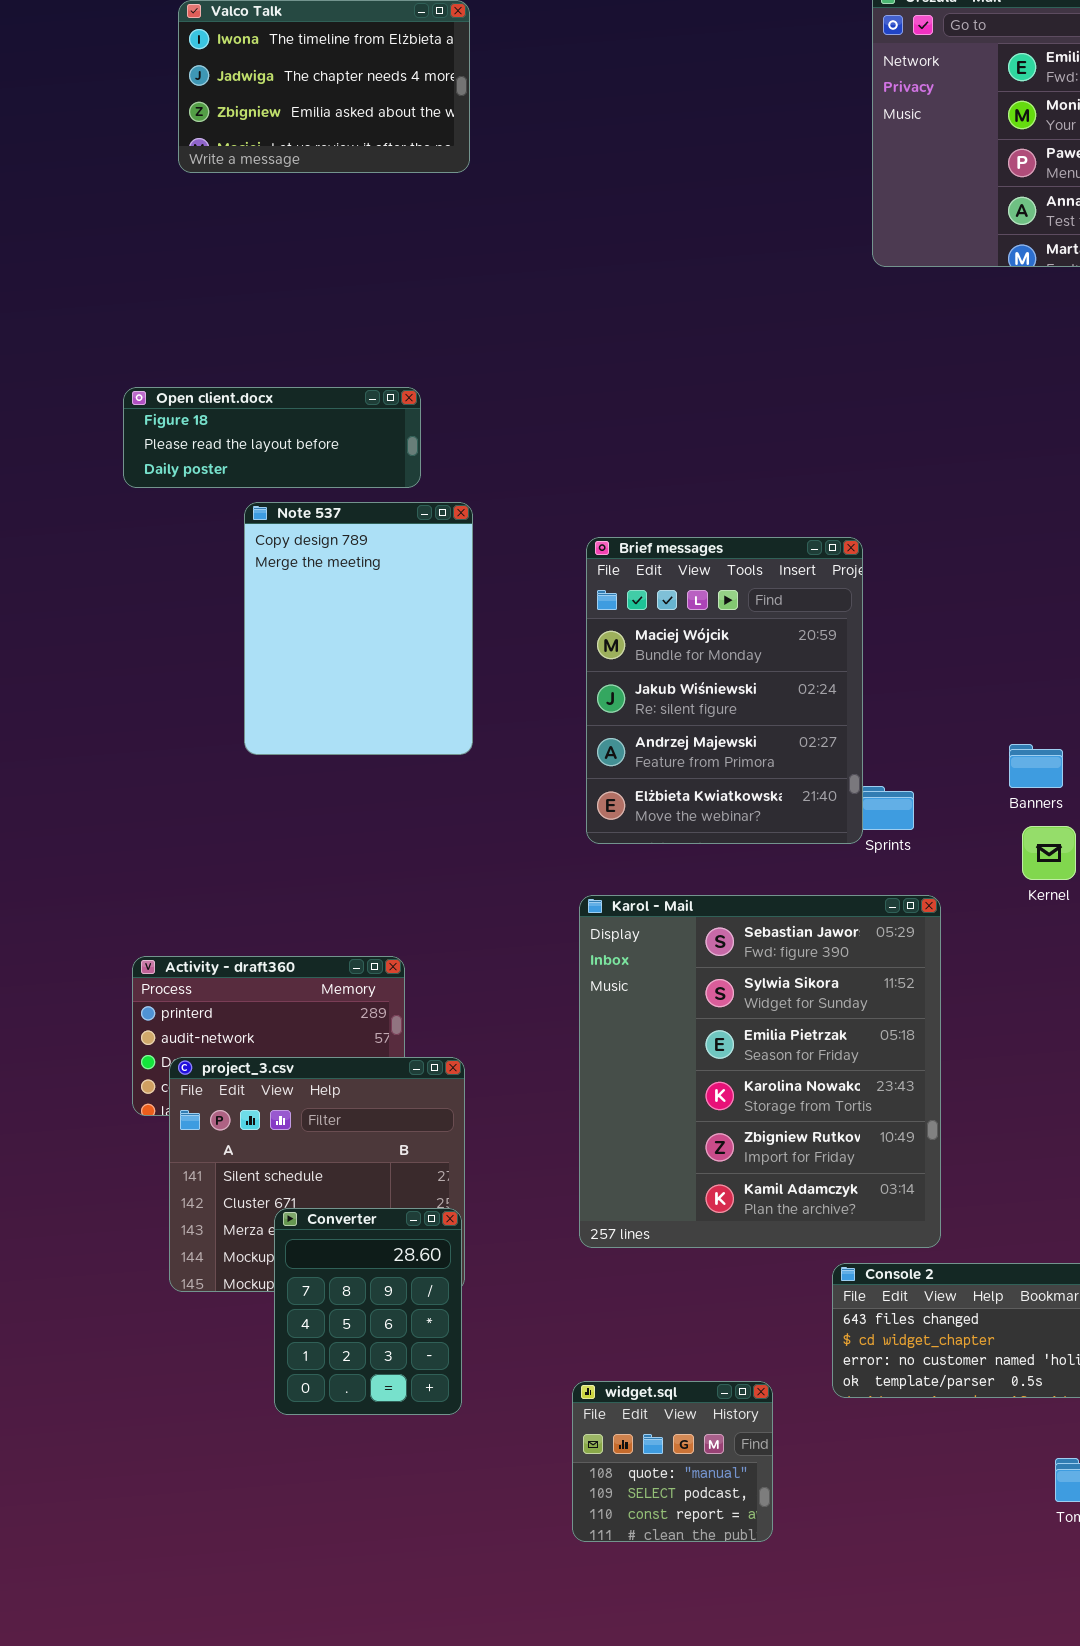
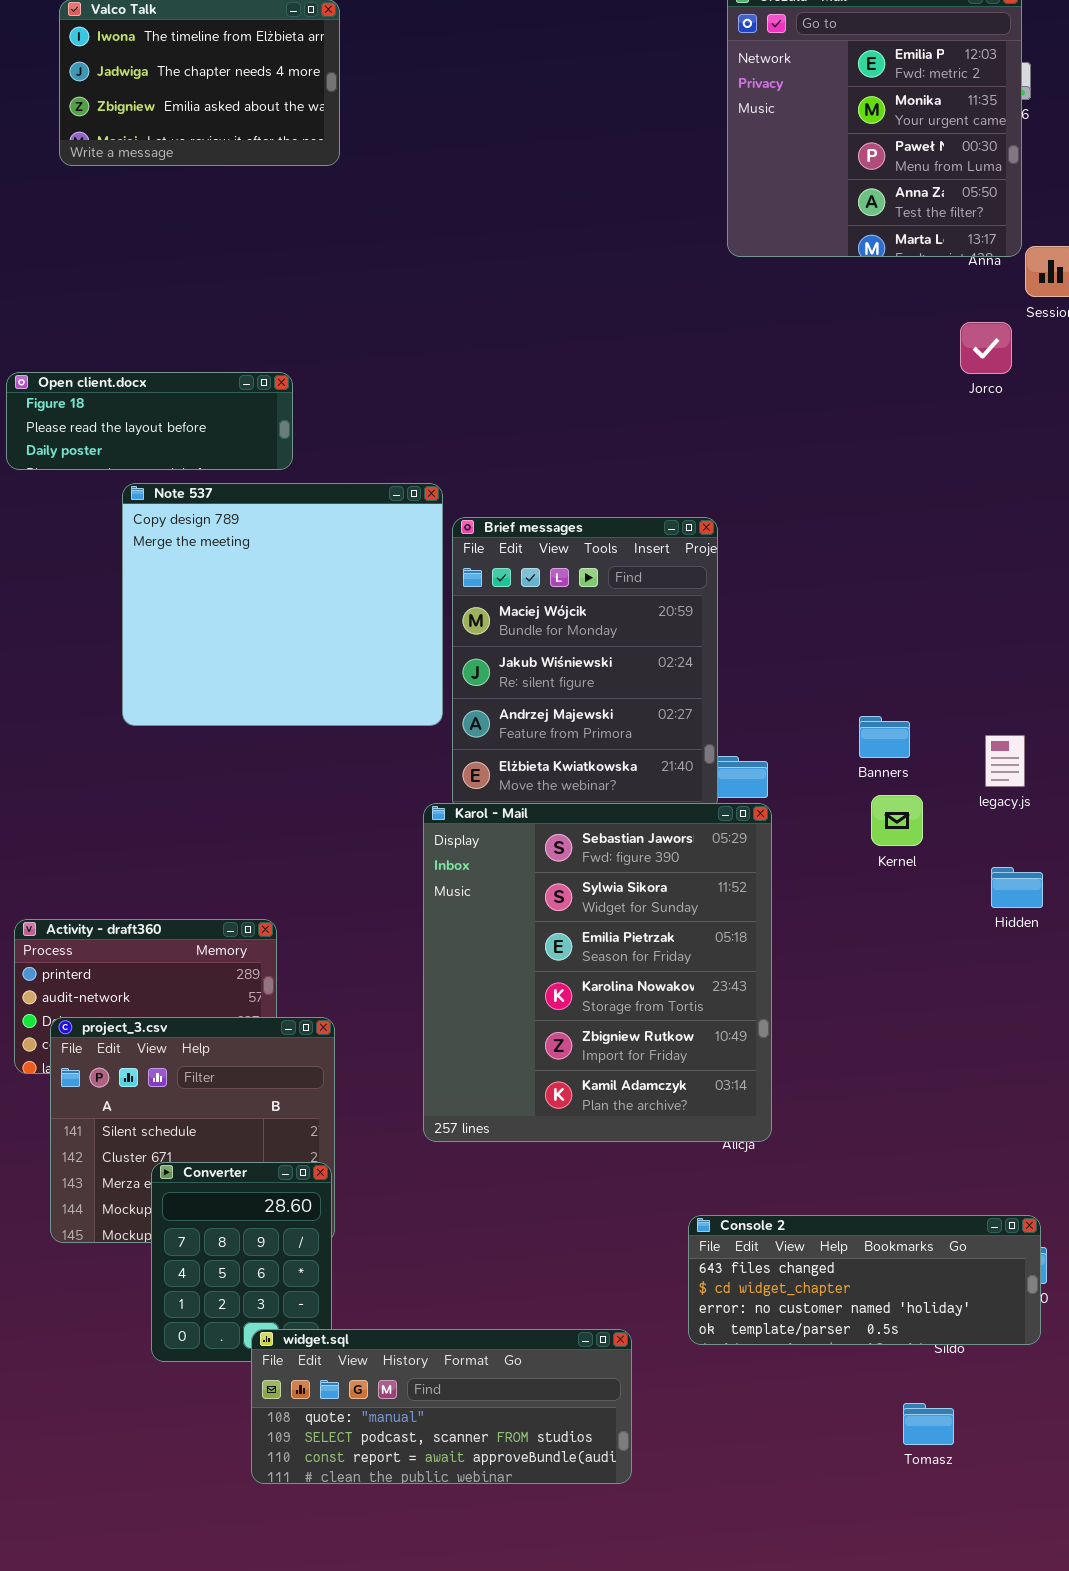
Note 537: [244,502,473,755] -> [122,483,443,726], resized
Karol - Mail: [579,895,941,1248] -> [423,803,772,1142], moved
widget.sql: [572,1381,773,1542] -> [251,1329,632,1484], resized

